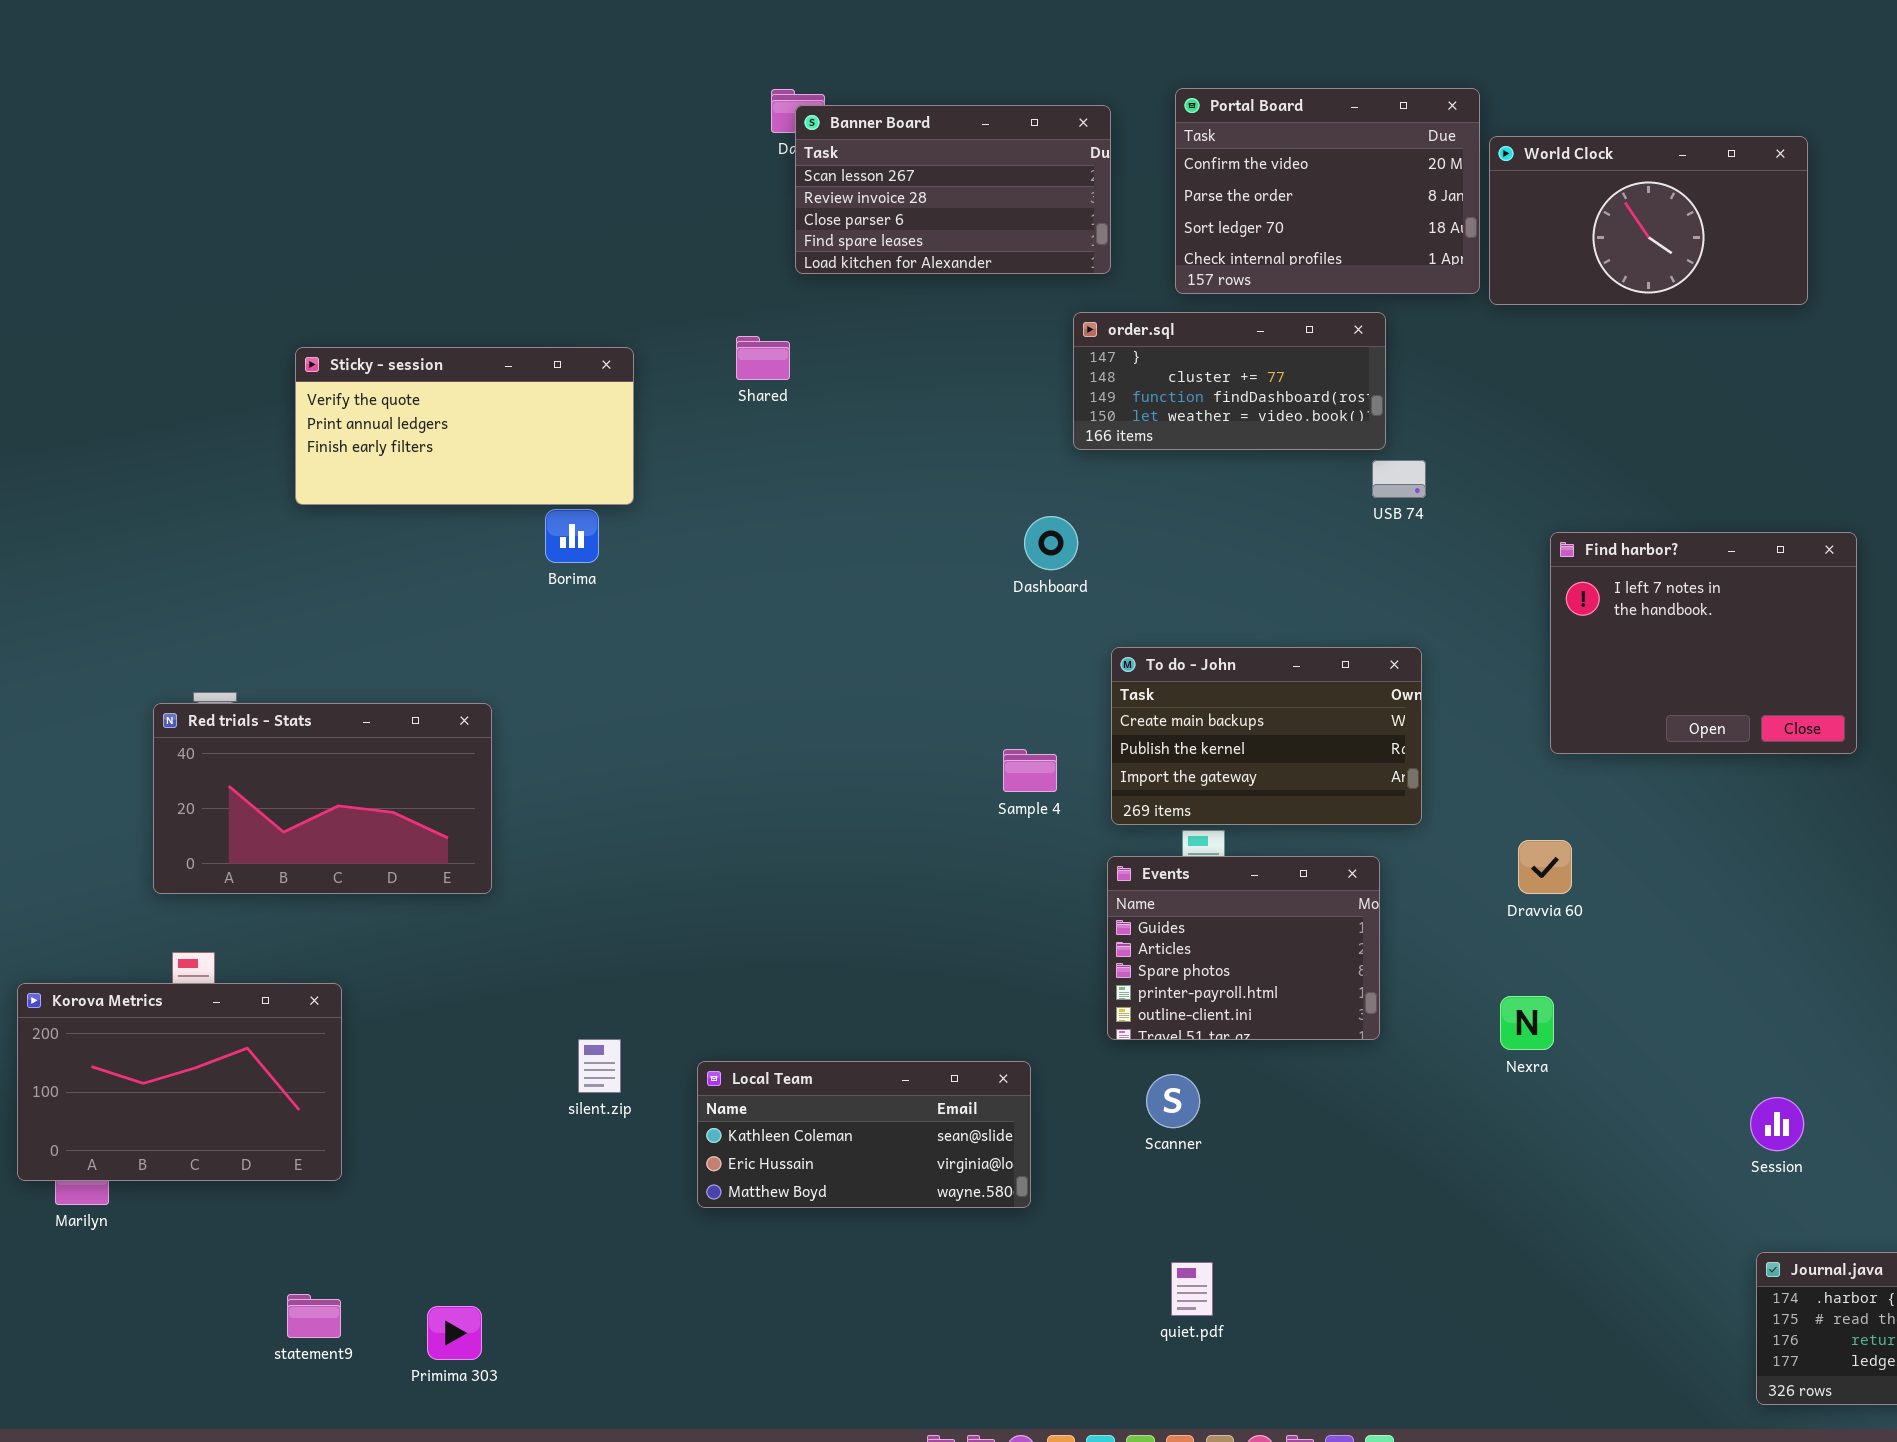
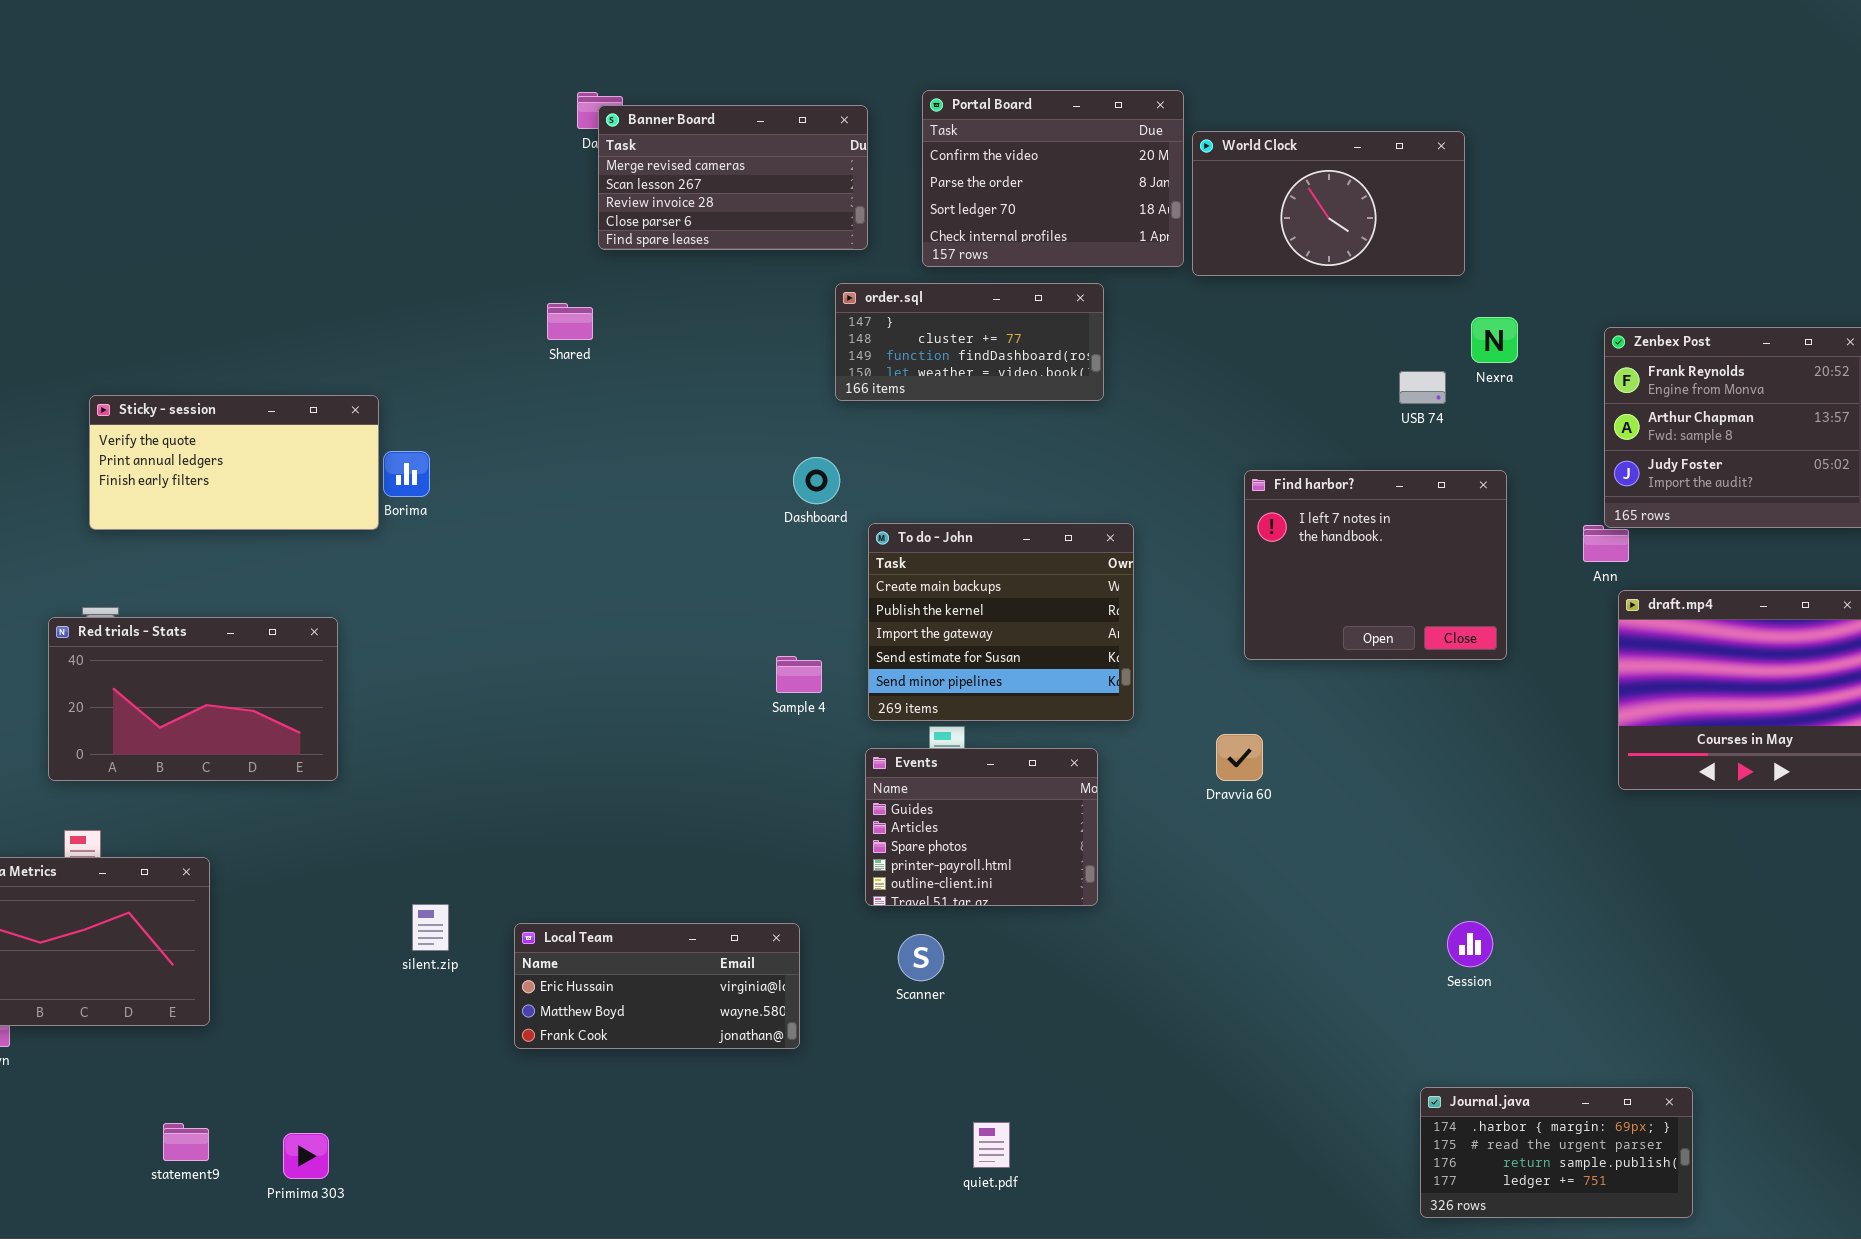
Banner Board: [795,105,1111,274] -> [598,105,868,250], scrolled up 1 row
Sticky - session: [295,347,634,505] -> [89,395,379,530], moved
USB 74: [1372,460,1426,498] -> [1399,371,1446,404], moved
To do - John: [1111,647,1422,825] -> [868,523,1134,721], resized
Nexra: [1500,996,1554,1050] -> [1471,317,1518,363], moved
Local Team: [697,1061,1031,1208] -> [514,923,800,1049], scrolled down 1 row
Session: [1750,1097,1804,1151] -> [1447,921,1493,967], moved
quiet.pdf: [1171,1262,1213,1316] -> [973,1122,1010,1168], moved

